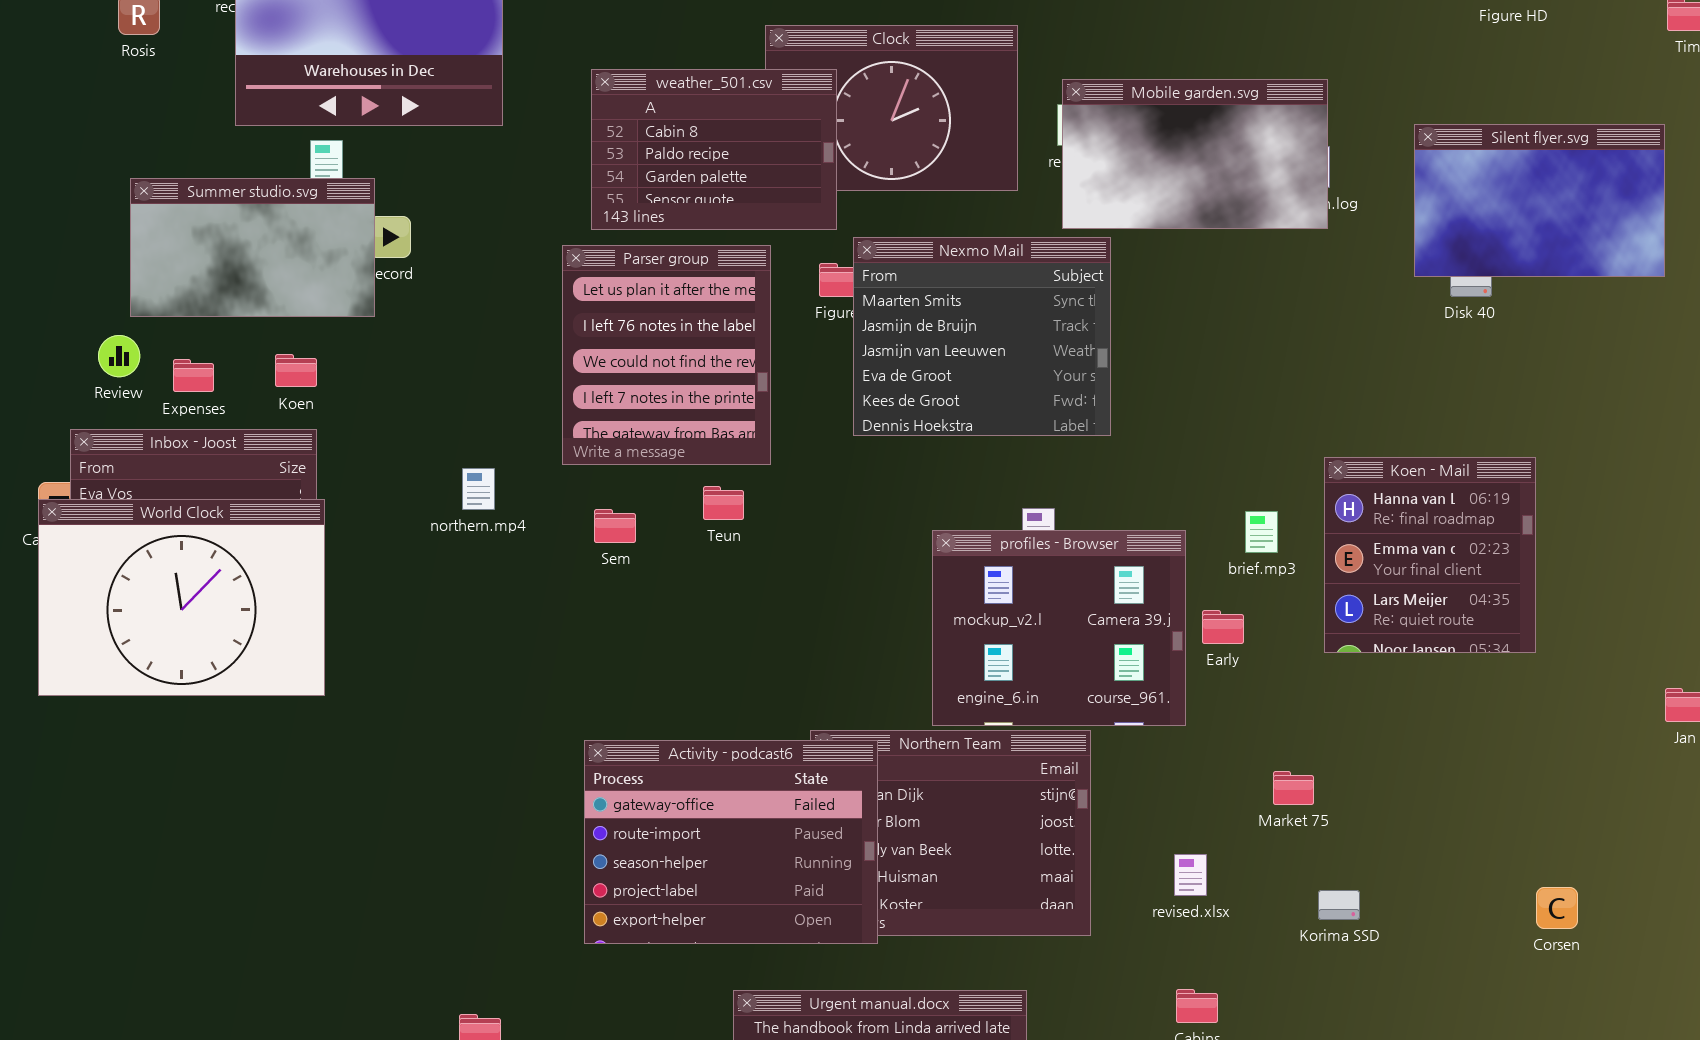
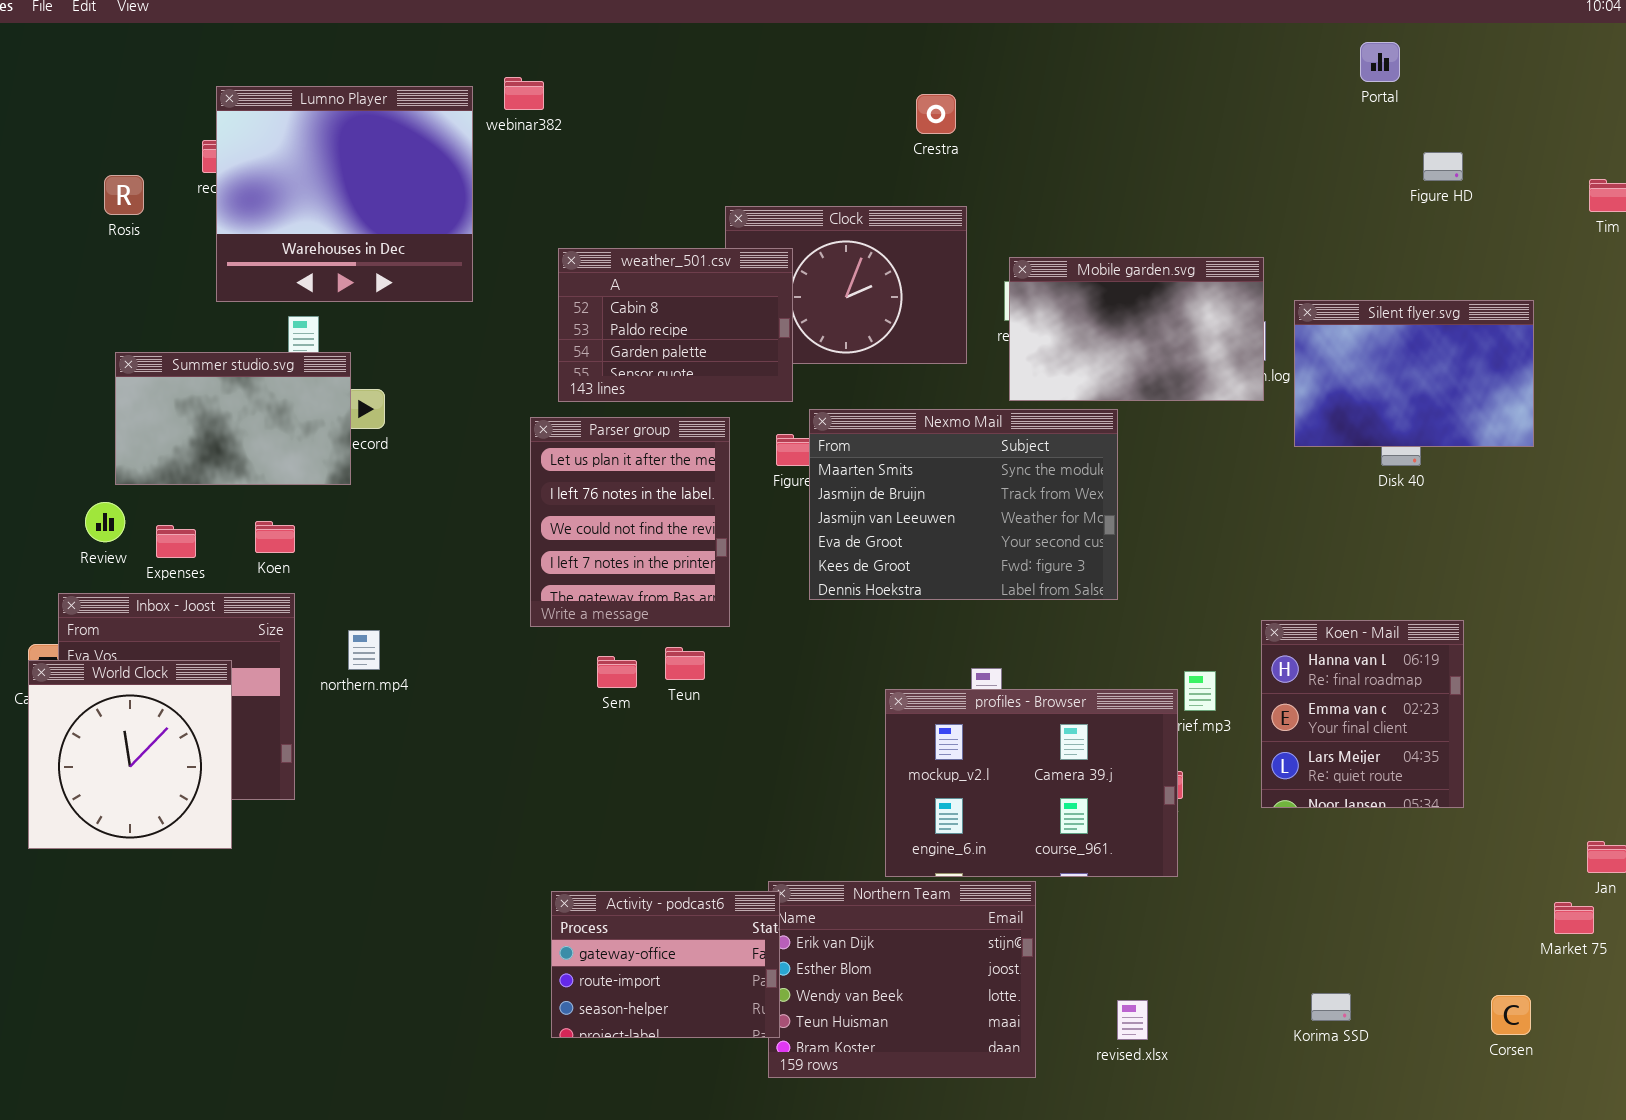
Silent flyer.svg: [1414,124,1665,277] -> [1294,300,1534,447], moved
Nexmo Mail: [853,237,1111,436] -> [809,409,1118,600], resized
northern.mp4: [462,468,495,510] -> [348,630,380,670], moved
World Clock: [38,499,325,696] -> [28,660,232,849], resized
Sem: [594,509,636,543] -> [597,656,637,688], moved
profiles - Browser: [932,530,1186,726] -> [885,689,1178,877], resized
Activity - podcast6: [584,740,878,944] -> [551,891,780,1038], resized
Market 75: [1273,771,1314,805] -> [1554,902,1594,934], moved
Corsen: [1536,887,1578,929] -> [1491,995,1531,1035], moved
Korima SSD: [1318,890,1360,920] -> [1311,993,1351,1021], moved

